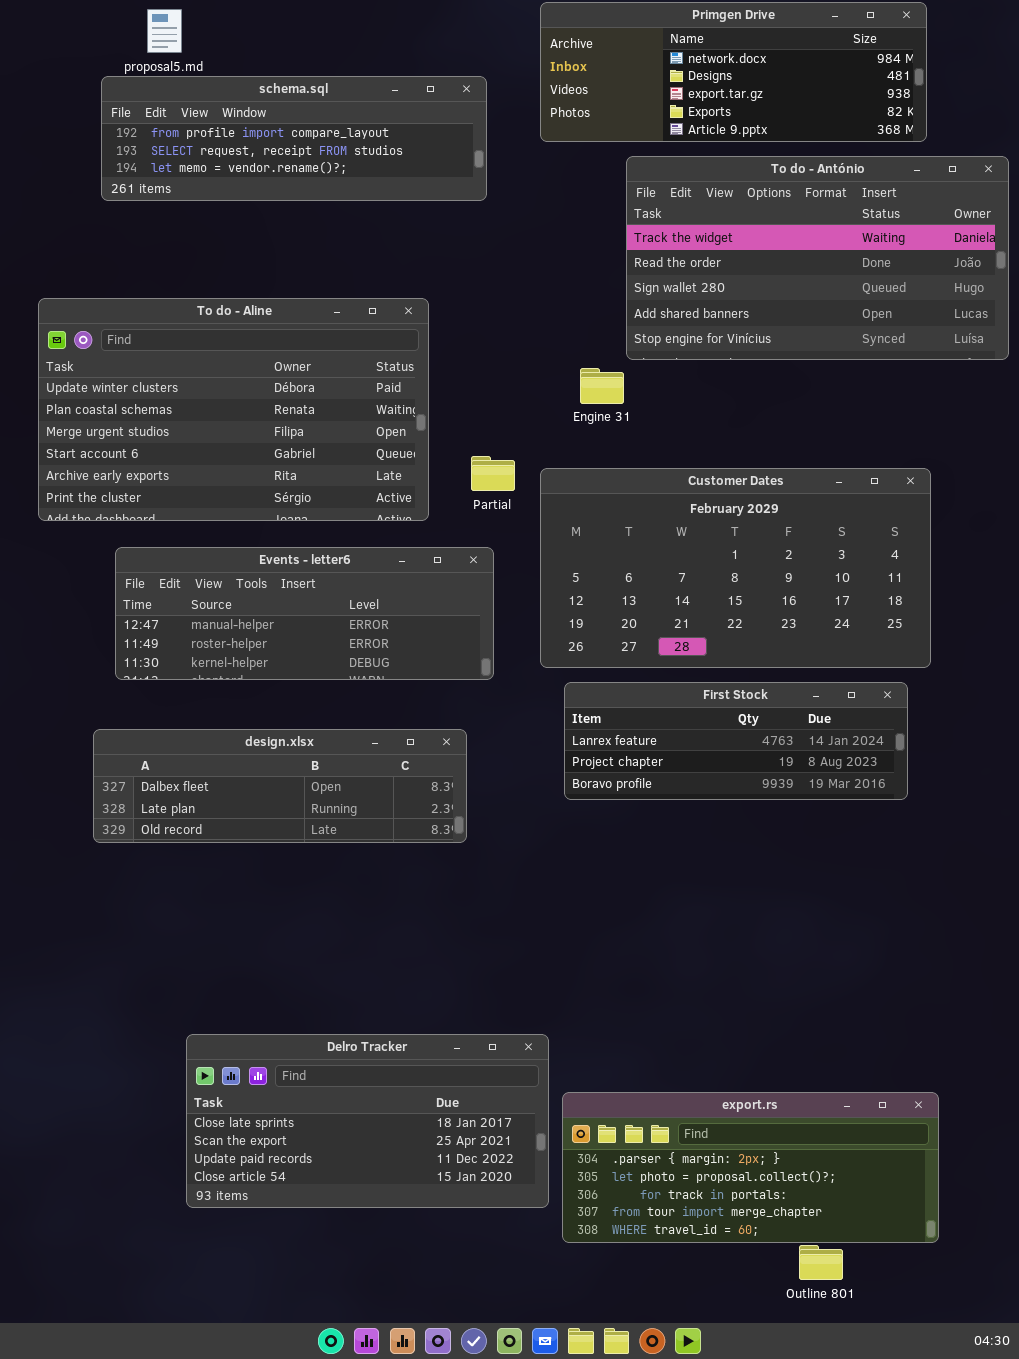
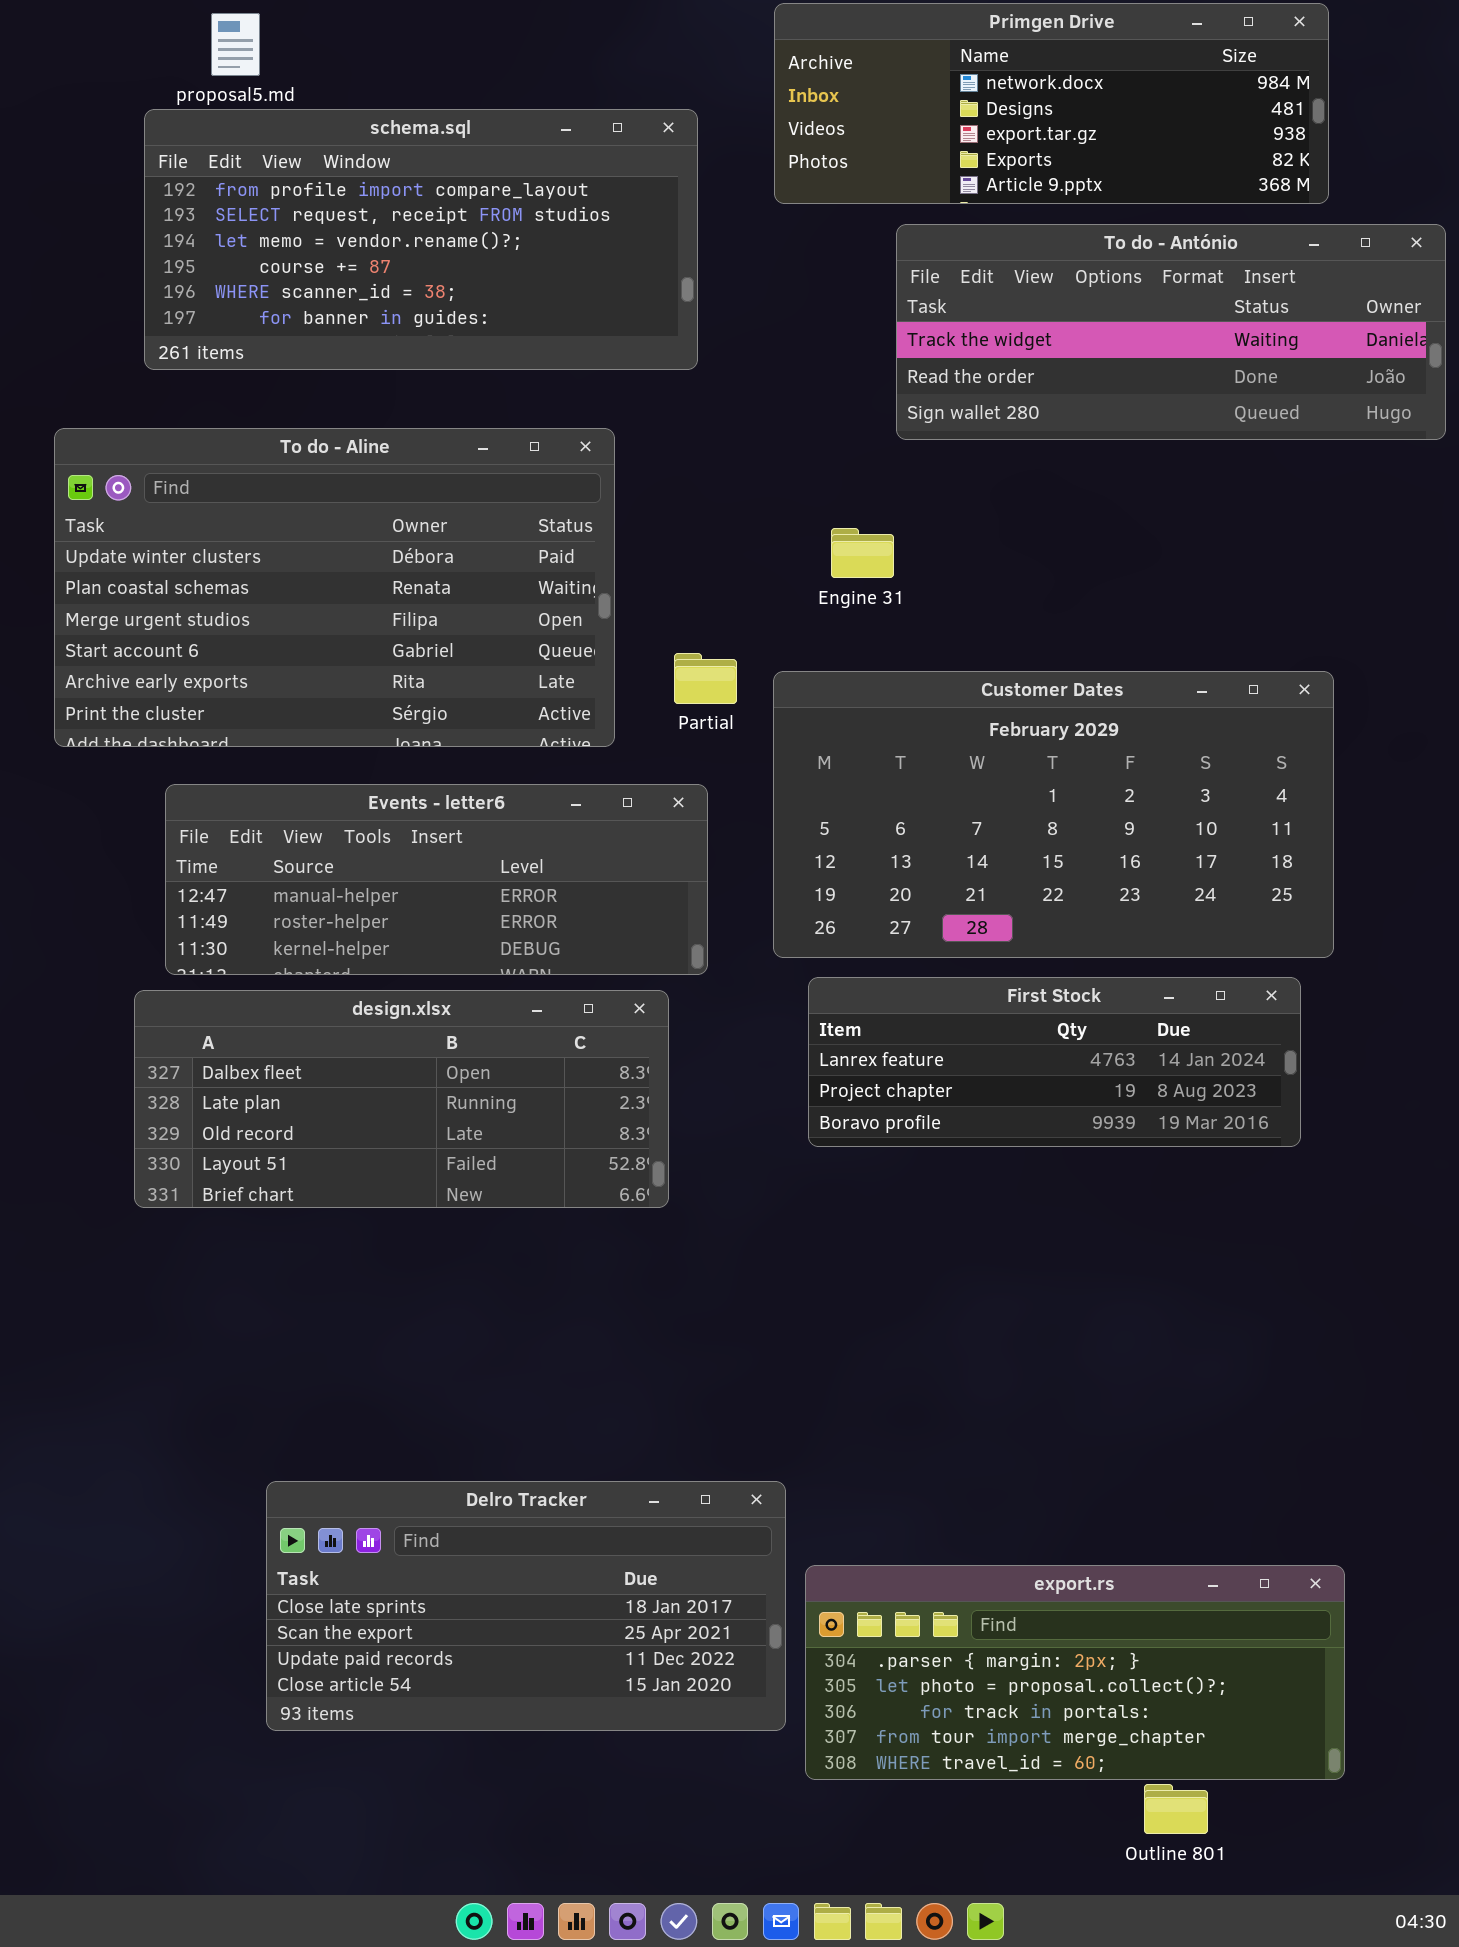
schema.sql: [101,76,487,201] -> [144,109,698,370], resized
To do - António: [626,156,1009,360] -> [896,224,1446,440], resized
design.xlsx: [93,729,467,843] -> [134,990,669,1208], resized

